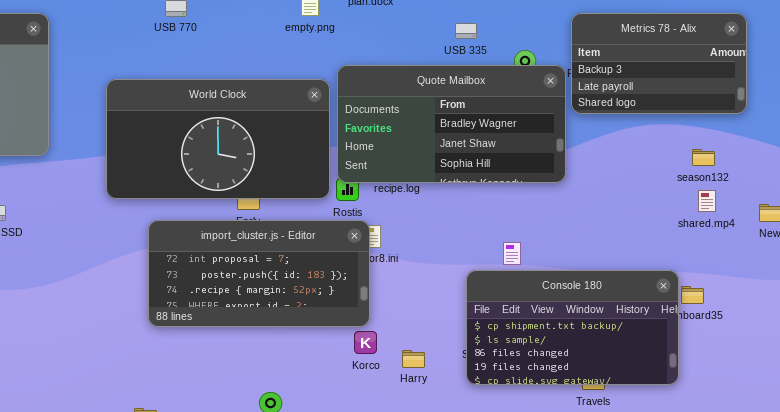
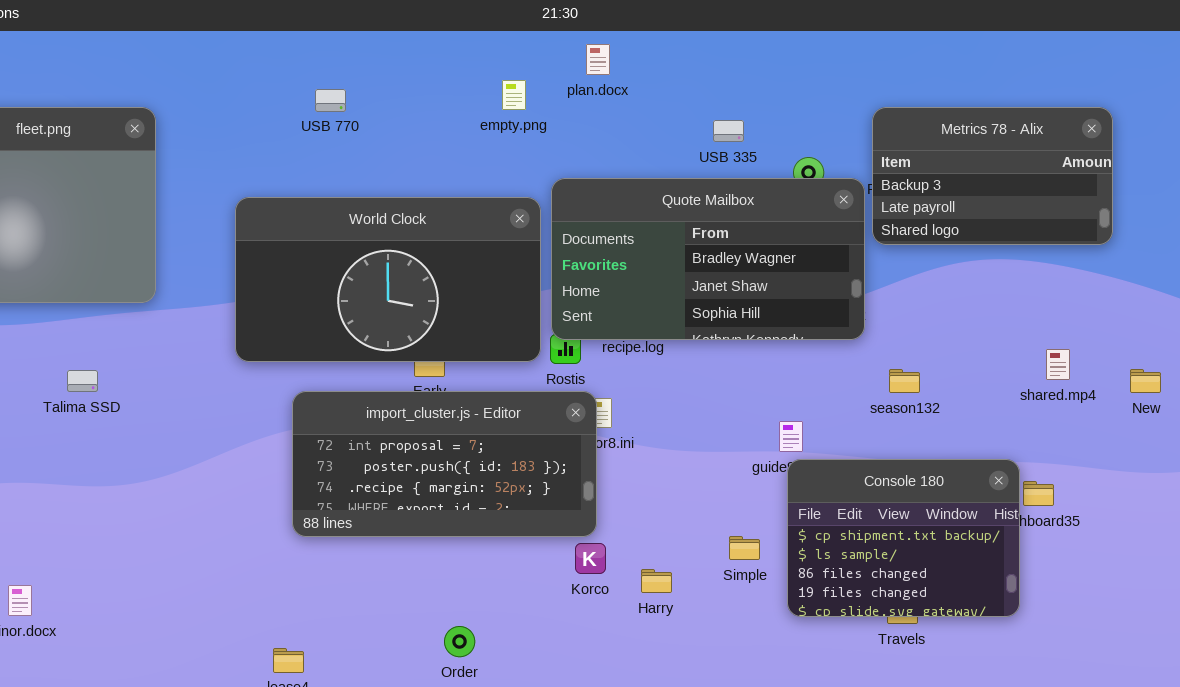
season132: [692,149,715,166] -> [889,369,920,393], moved
Console 180: [466,270,679,385] -> [787,459,1020,617], resized

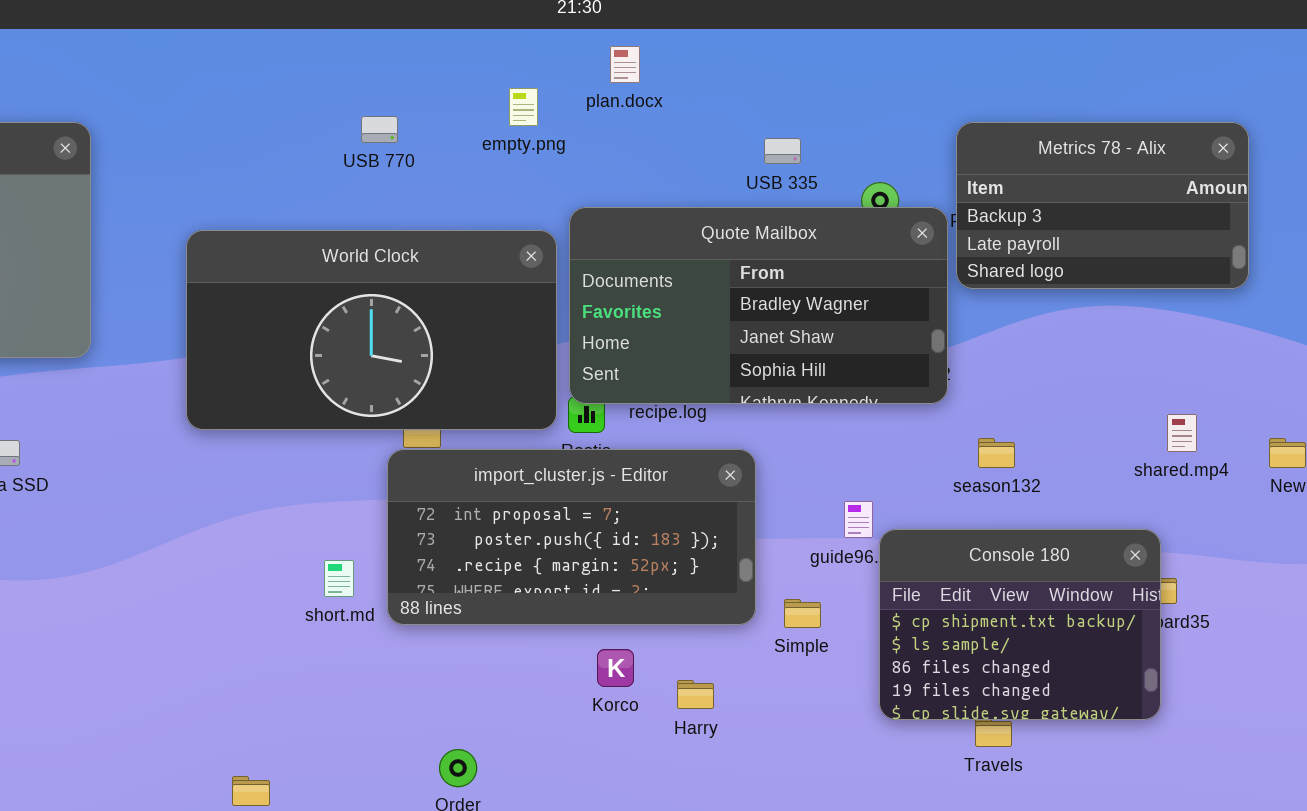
USB 770: [315,89,346,112] -> [361,116,398,143], moved
import_cluster.js - Editor: [292,391,597,537] -> [387,449,756,625], moved
Console 180: [787,459,1020,617] -> [879,529,1161,720], moved
Simple: [729,536,760,560] -> [784,599,821,628], moved

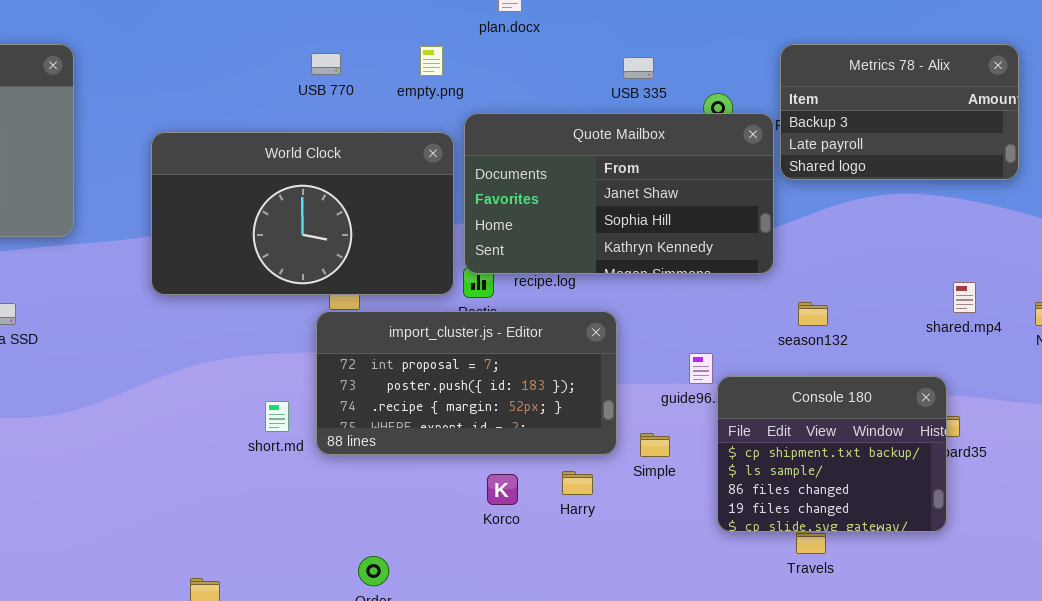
empty.png: [509,88,538,126] -> [420,46,443,76], moved
USB 770: [361,116,398,143] -> [311,53,341,75], moved
Quote Mailbox: [569,207,948,404] -> [464,113,774,274], scrolled down 1 row
Harry: [677,680,714,709] -> [562,471,593,495], moved

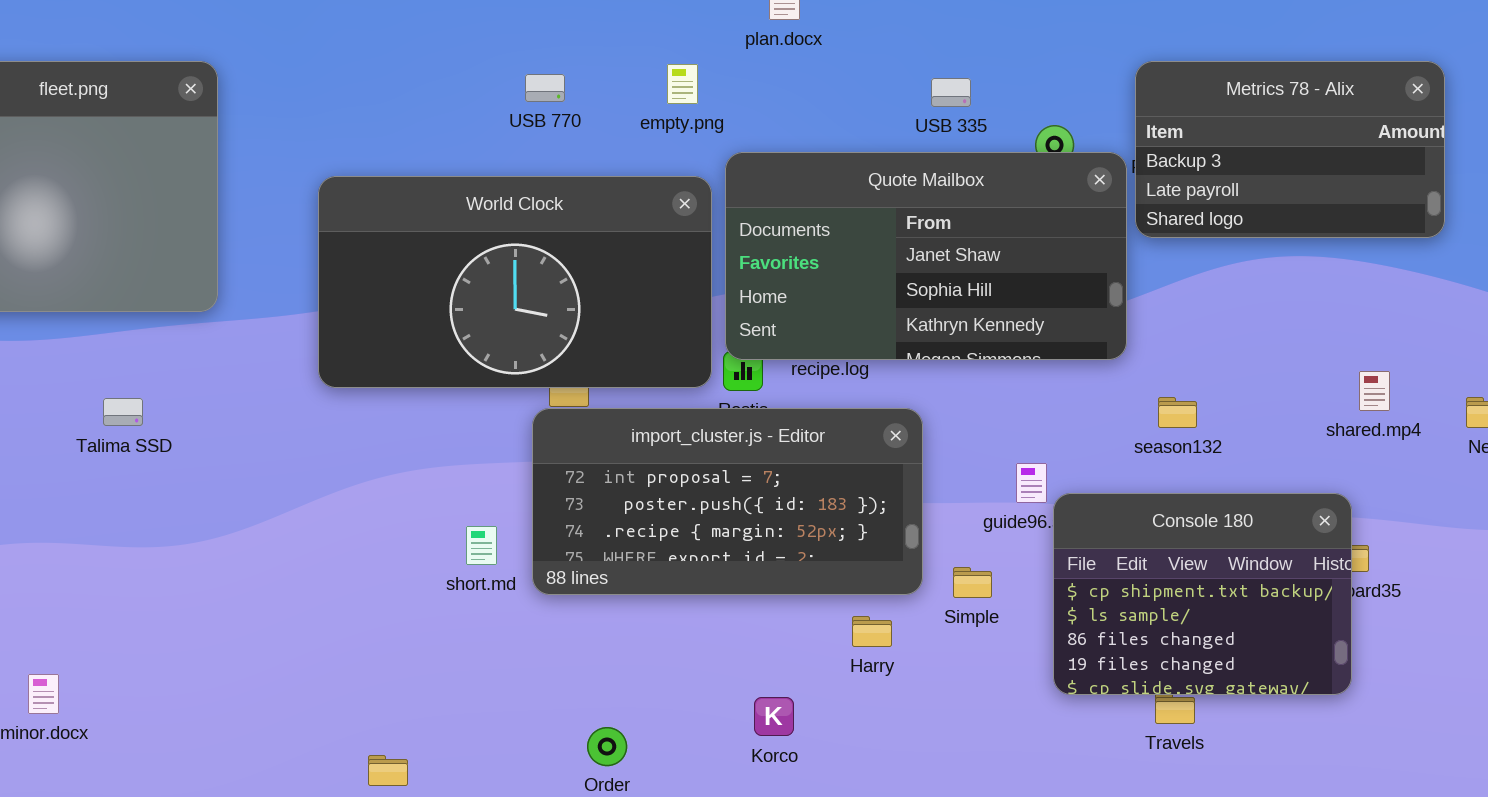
Korco: [487,474,518,505] -> [754,697,794,736], moved

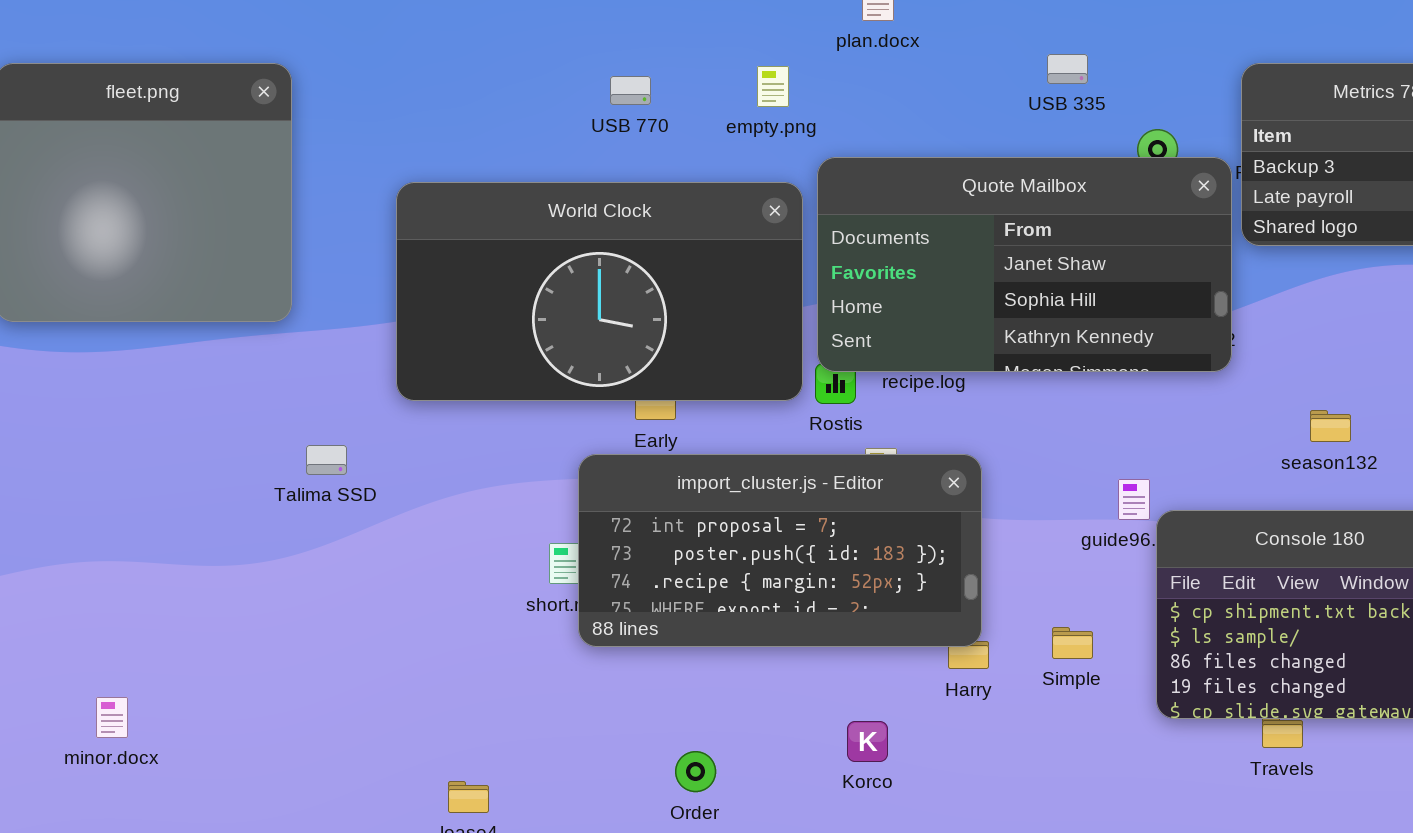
USB 335: [931,78,971,107] -> [1047,54,1088,84], moved
season132: [1158,397,1197,428] -> [1310,410,1351,442], moved
Talima SSD: [103,398,143,426] -> [306,445,347,475], moved
import_cluster.js - Editor: [532,408,923,595] -> [578,454,982,647], moved
Simple: [953,567,992,598] -> [1052,627,1093,659], moved

